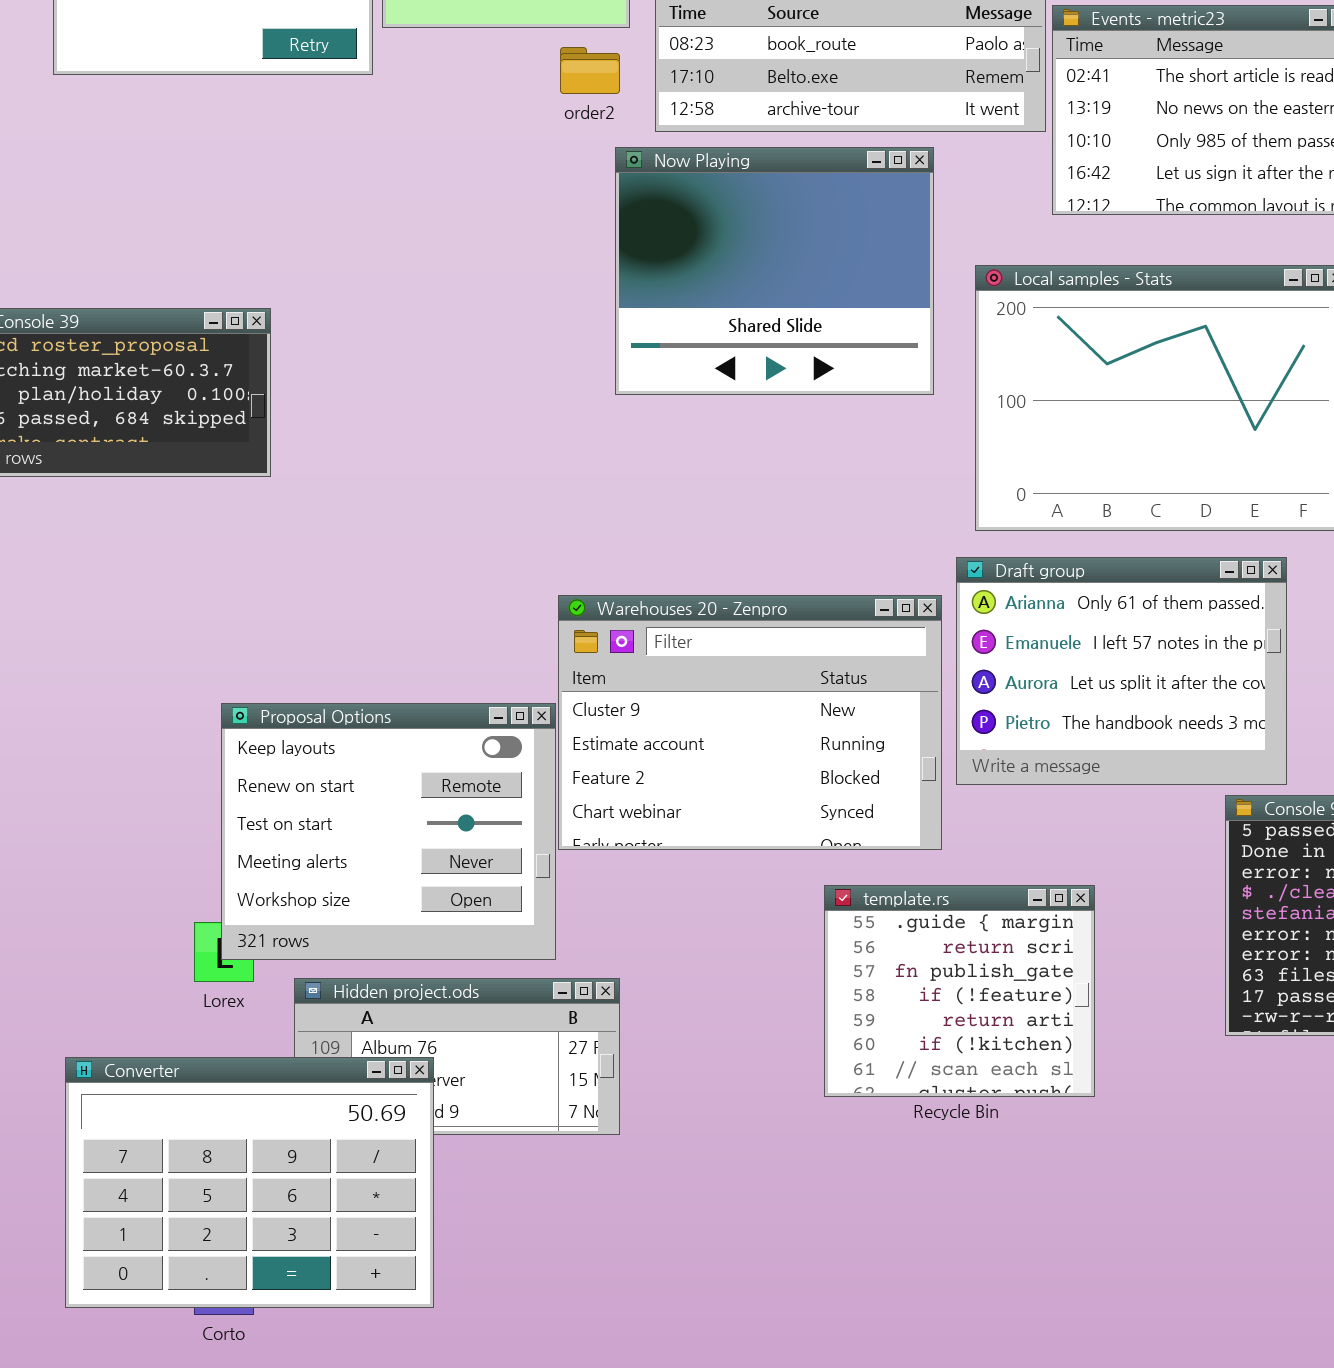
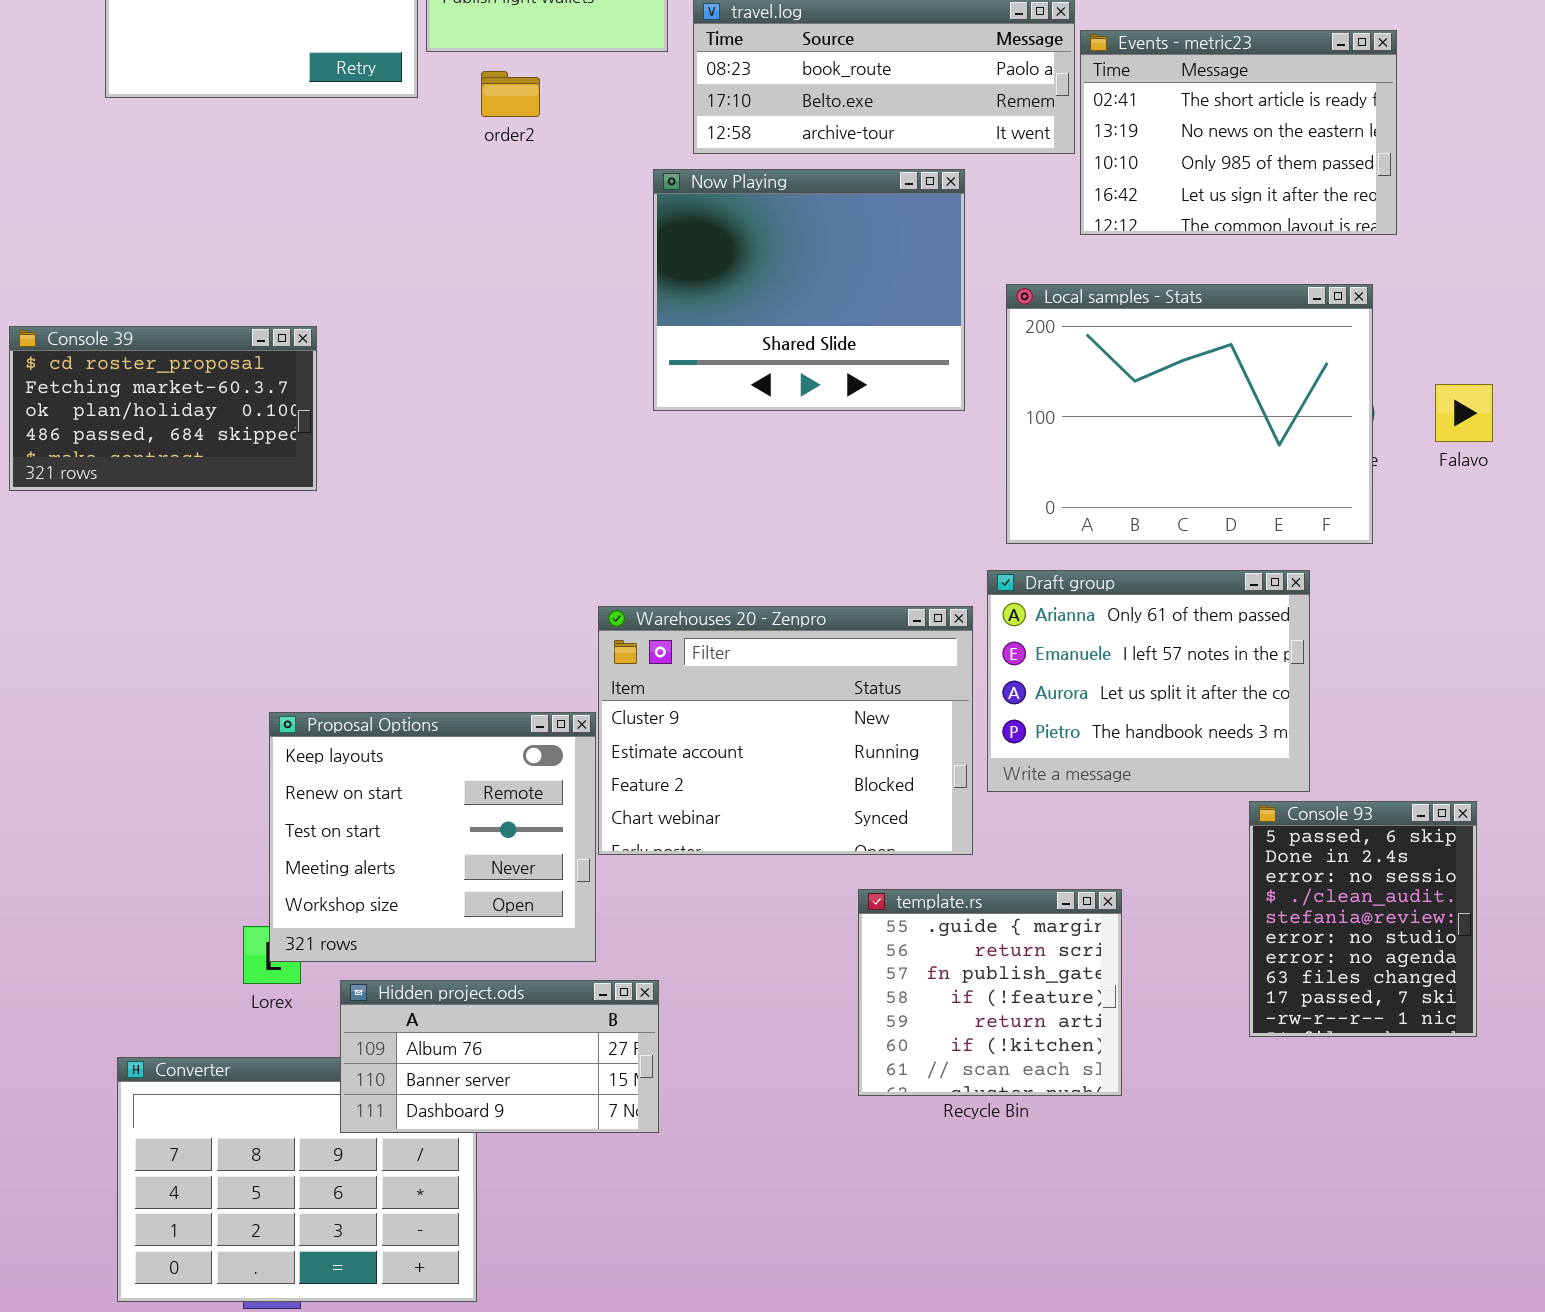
order2: [560,47,620,94] -> [481,71,540,117], moved
Hidden project.ods: [294,978,620,1135] -> [340,980,659,1133], raised

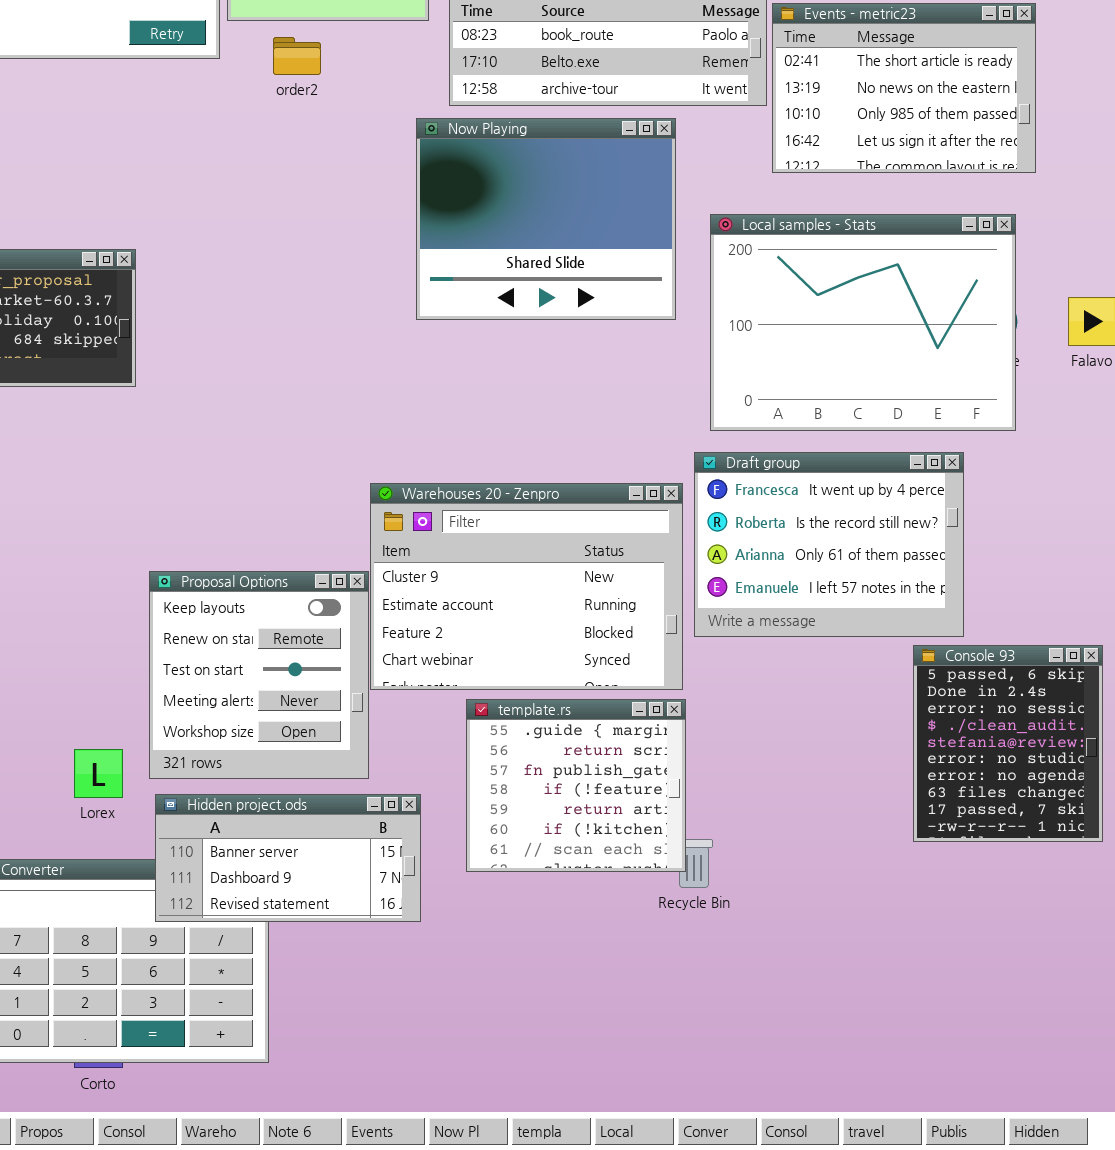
Draft group: [987,570,1310,792] -> [694,452,964,637], scrolled up 2 rows
Proposal Options: [269,712,596,962] -> [149,571,369,779], resized
template.rs: [858,889,1122,1096] -> [466,699,686,872], moved
Hidden project.ods: [340,980,659,1133] -> [155,794,421,922], scrolled down 1 row

